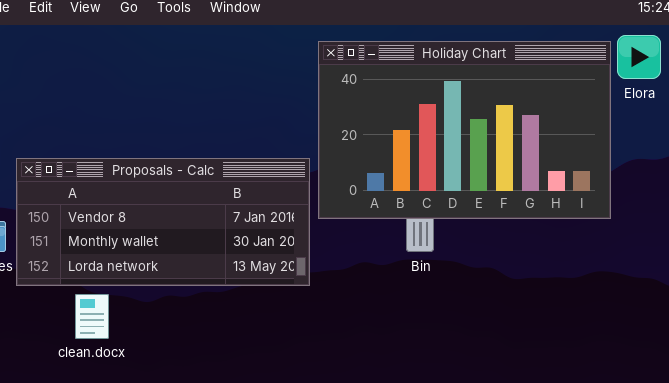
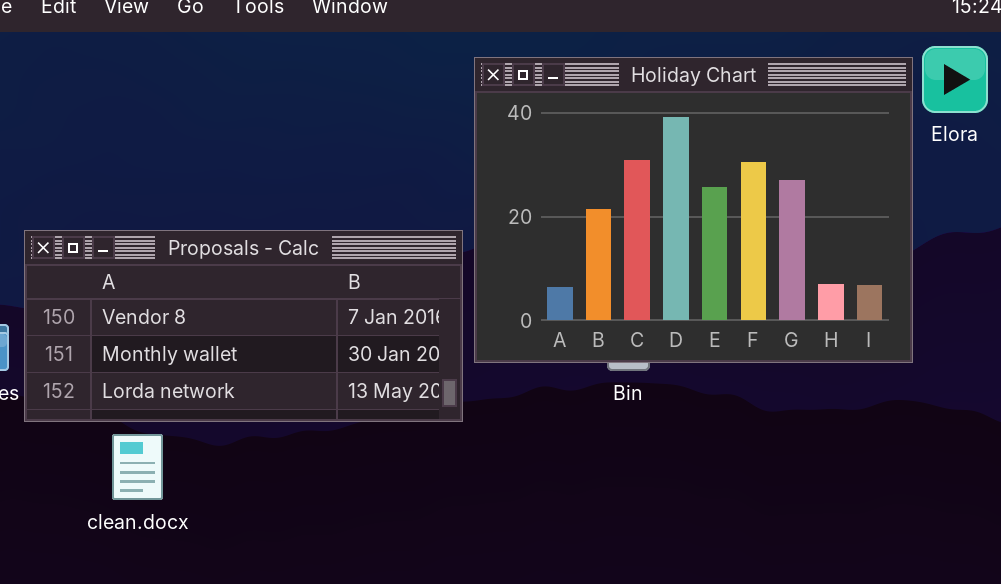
Holiday Chart: [318,41,611,219] -> [474,57,913,363], resized

